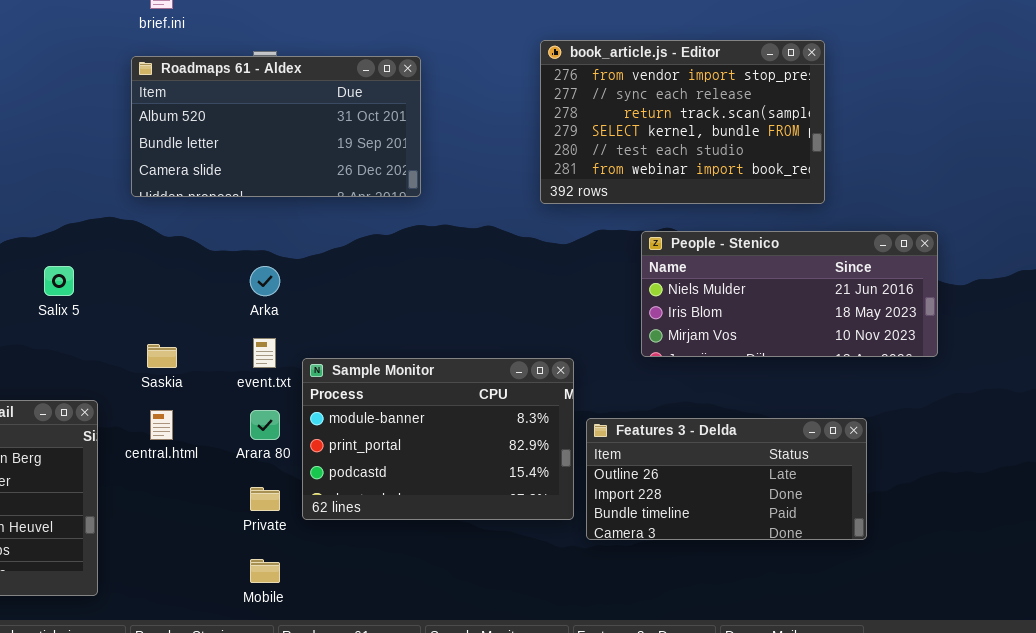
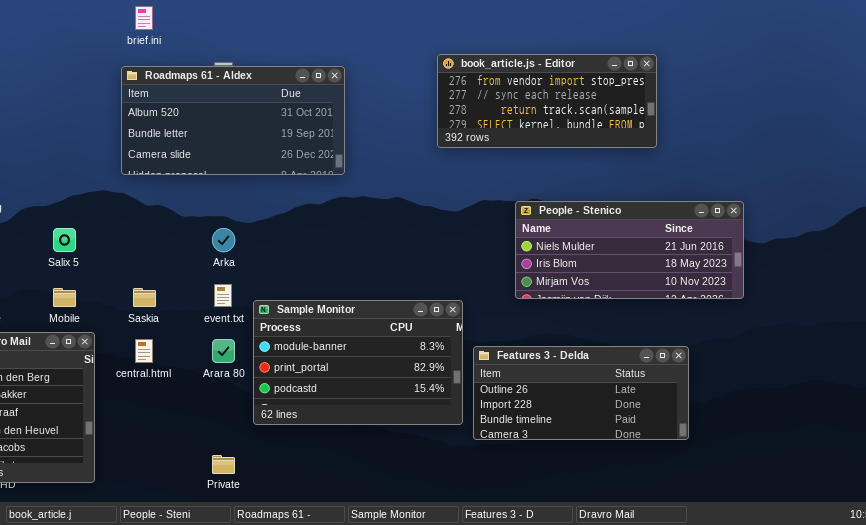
book_article.js - Editor: [540,40,825,204] -> [437,54,657,148], resized
Private: [250,487,280,511] -> [212,455,235,474], moved
Mobile: [250,559,280,583] -> [53,288,76,307], moved

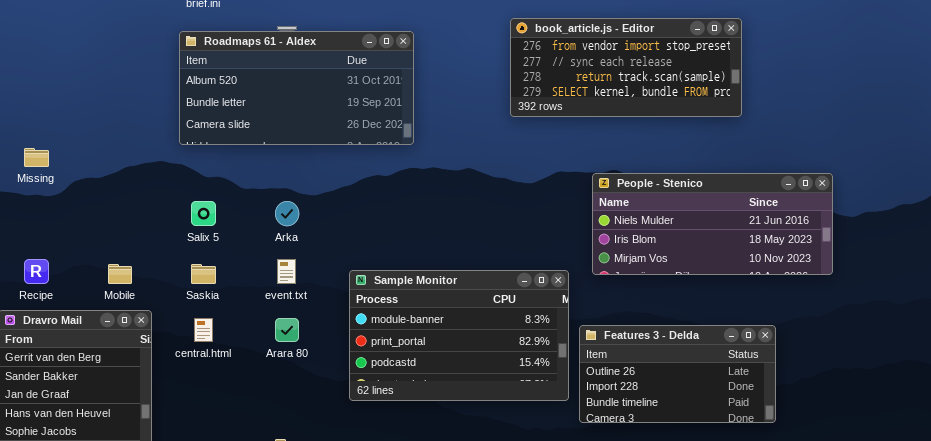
Salix 5: [53,228,76,252] -> [191,201,216,226], moved
Sample Monitor: [253,300,463,425] -> [349,270,569,401], moved
Features 3 - Delda: [473,346,689,440] -> [579,325,776,423], resized

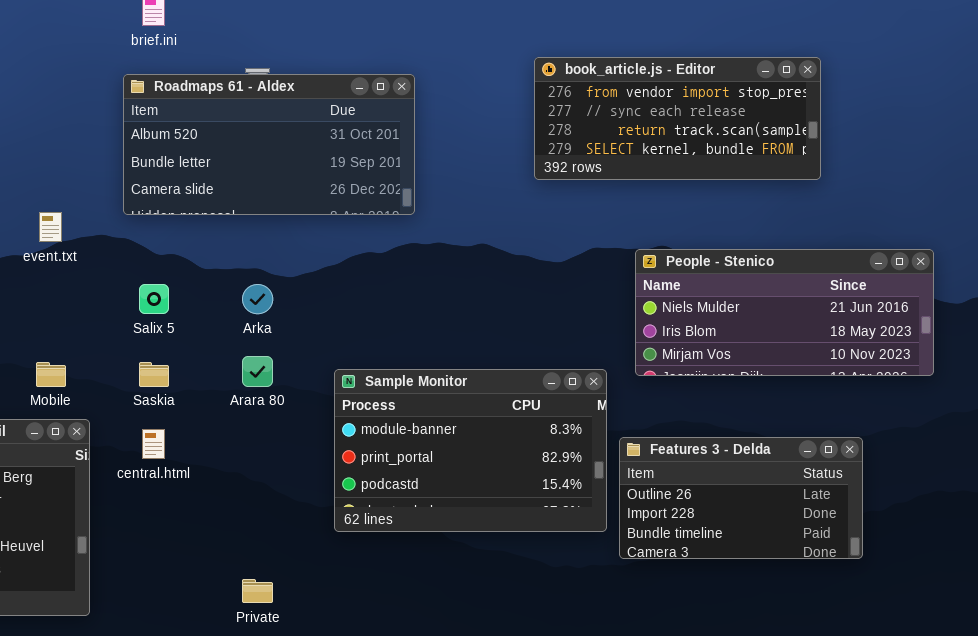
event.txt: [277,259,296,284] -> [39,212,62,242], moved
Arara 80: [275,318,299,342] -> [242,356,273,387], moved

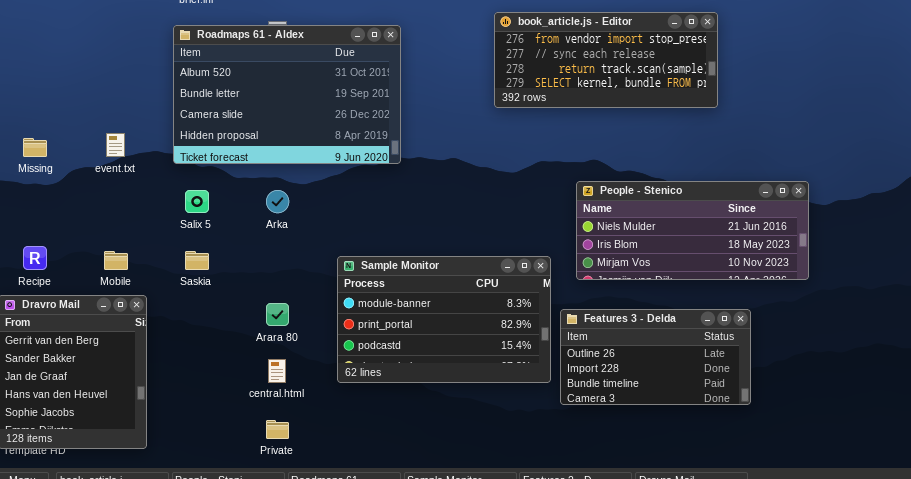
Roadmaps 61 - Aldex: [123,74,415,215] -> [173,25,401,164], resized
People - Stenico: [635,249,934,376] -> [576,181,809,280], moved
Arara 80: [242,356,273,387] -> [266,303,289,326], moved
central.html: [142,429,165,459] -> [268,359,286,383], moved

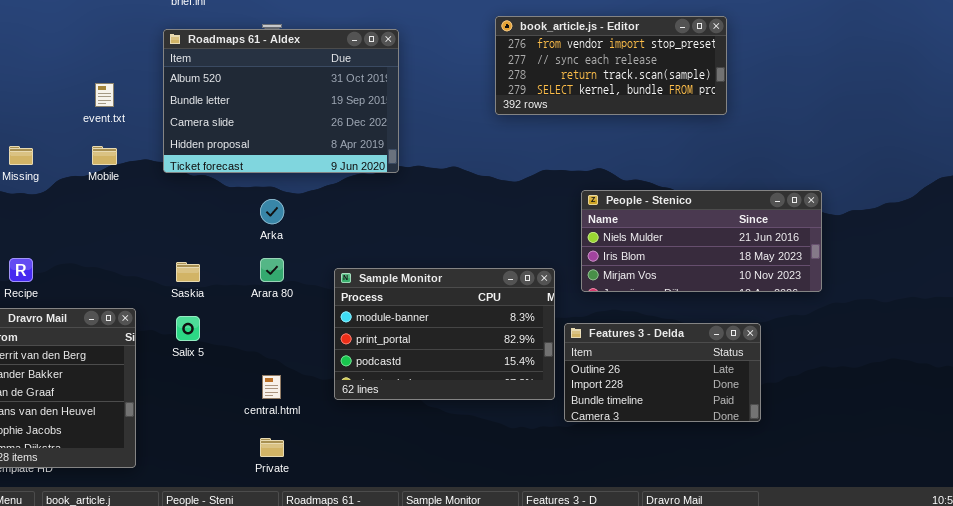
event.txt: [106,133,125,157] -> [95,83,114,107], moved
Salix 5: [185,190,209,213] -> [176,316,200,341], moved
Mobile: [104,251,128,270] -> [92,146,117,165], moved
Arara 80: [266,303,289,326] -> [260,258,284,282], moved

